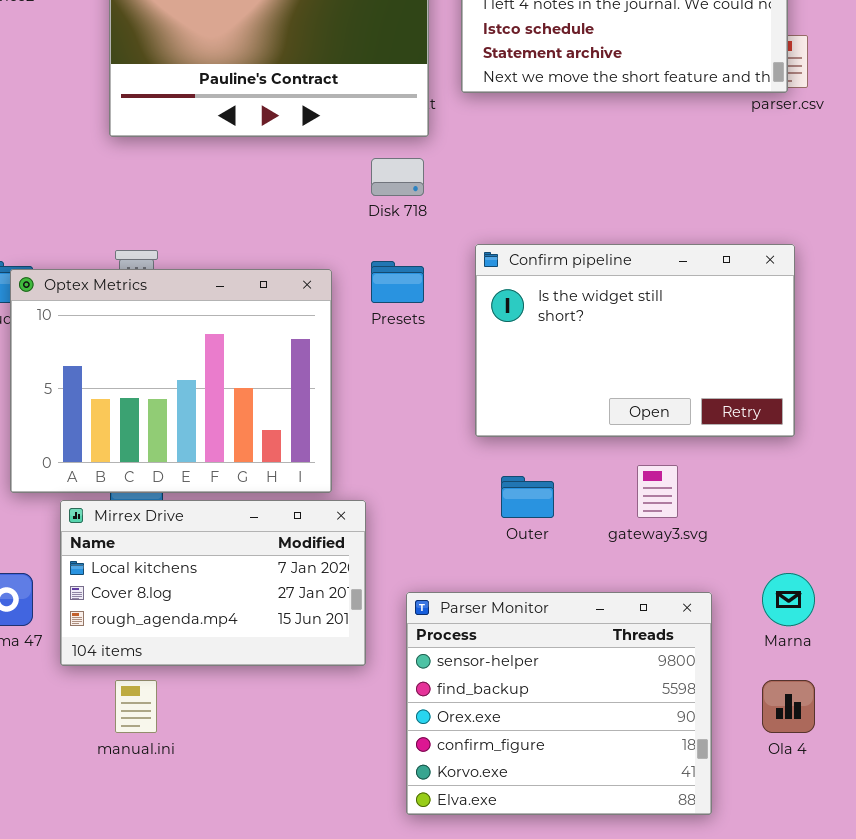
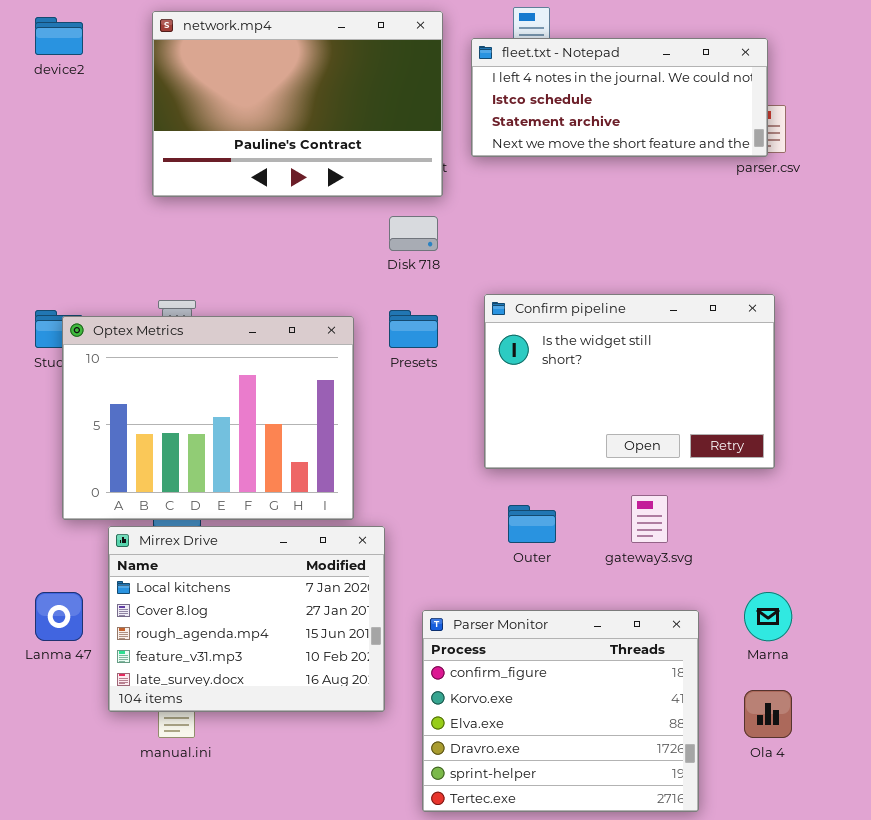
Mirrex Drive: [60,500,366,666] -> [108,526,385,712], resized
Parser Monitor: [406,592,712,815] -> [422,610,699,812], scrolled down 3 rows

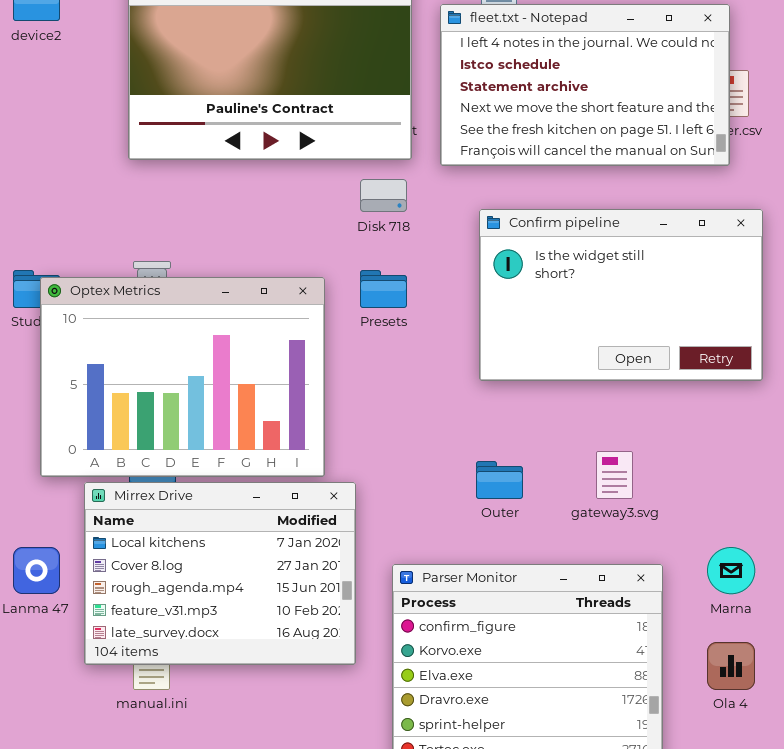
fleet.txt - Notepad: [471,38,768,157] -> [440,4,730,166], resized
Confirm pipeline: [484,294,775,469] -> [479,209,763,381], moved

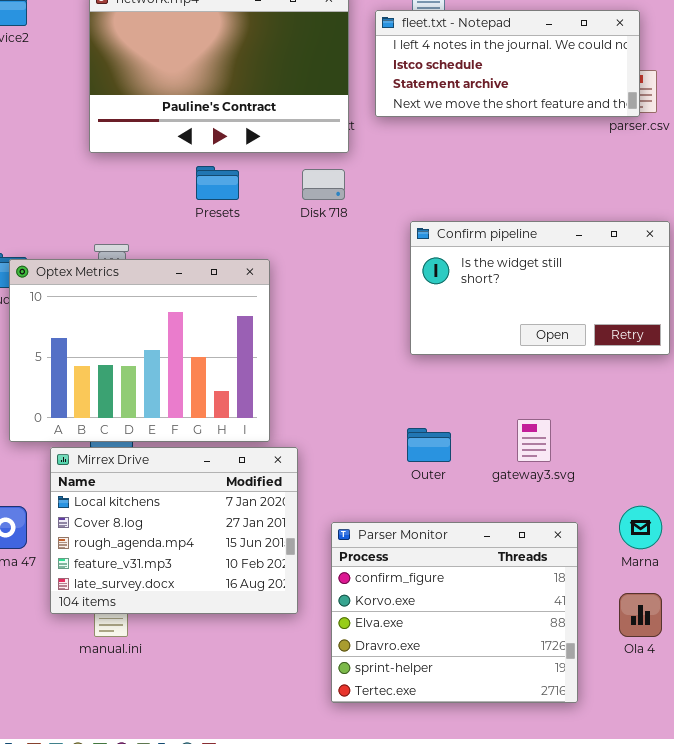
fleet.txt - Notepad: [440,4,730,166] -> [375,10,640,117], resized
Confirm pipeline: [479,209,763,381] -> [410,221,670,355], resized
Presets: [360,270,407,308] -> [196,166,239,200], moved

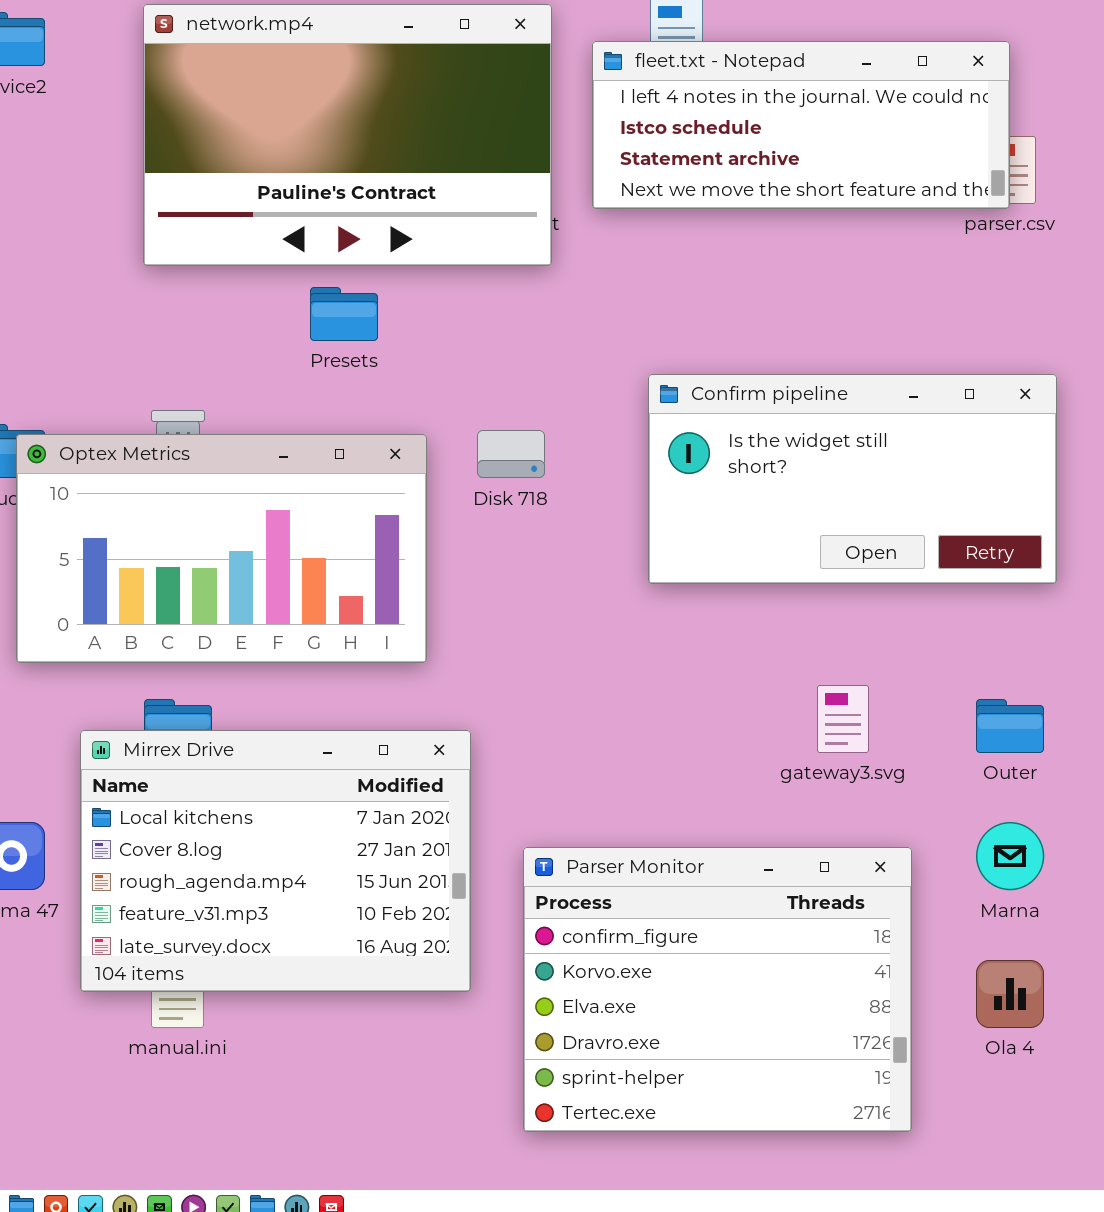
Disk 718: [302,169,345,200] -> [477,430,545,478], moved
Optex Metrics: [9,259,270,442] -> [16,434,427,663], resized
Outer: [407,428,451,462] -> [976,699,1044,753], moved

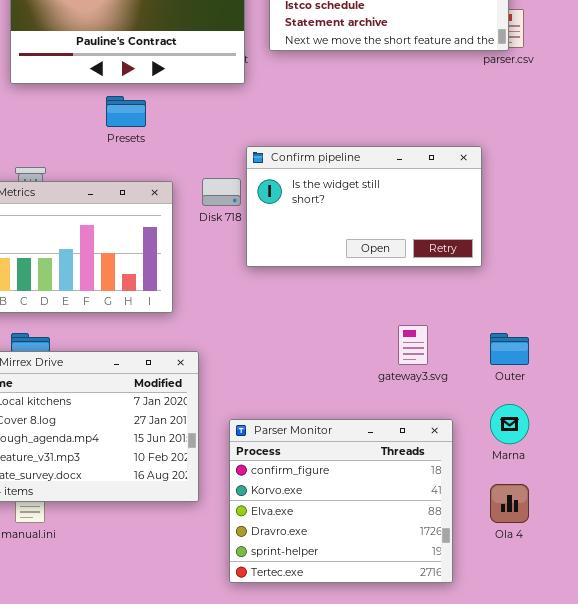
Confirm pipeline: [648,374,1057,584] -> [246,146,482,267], moved

